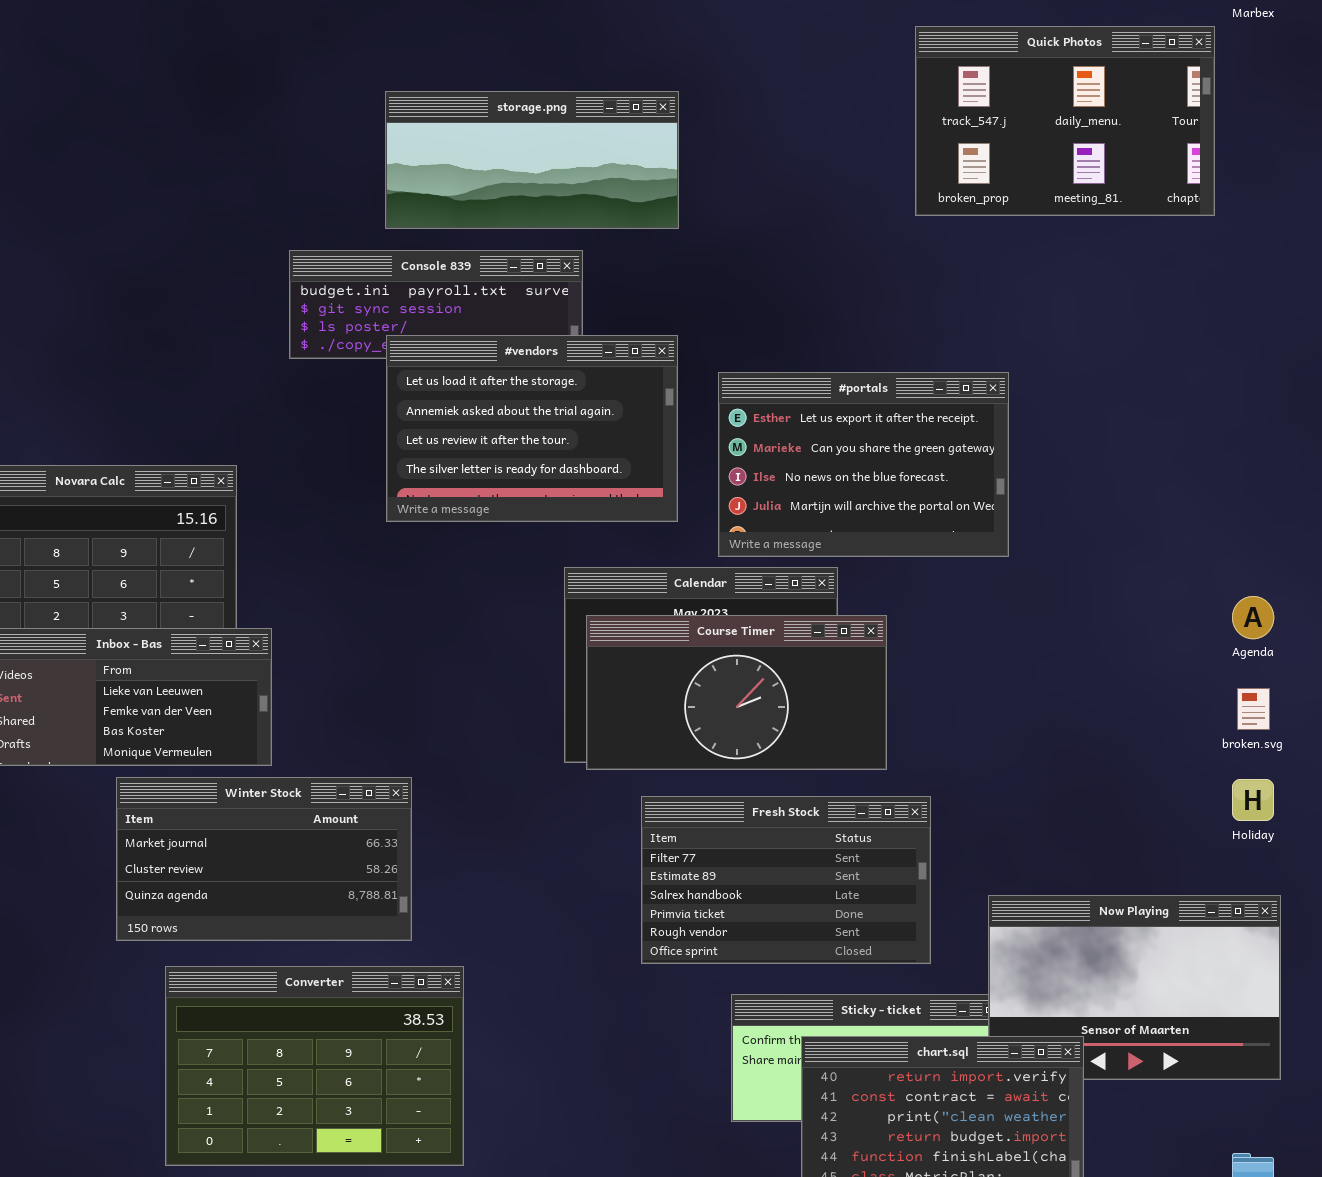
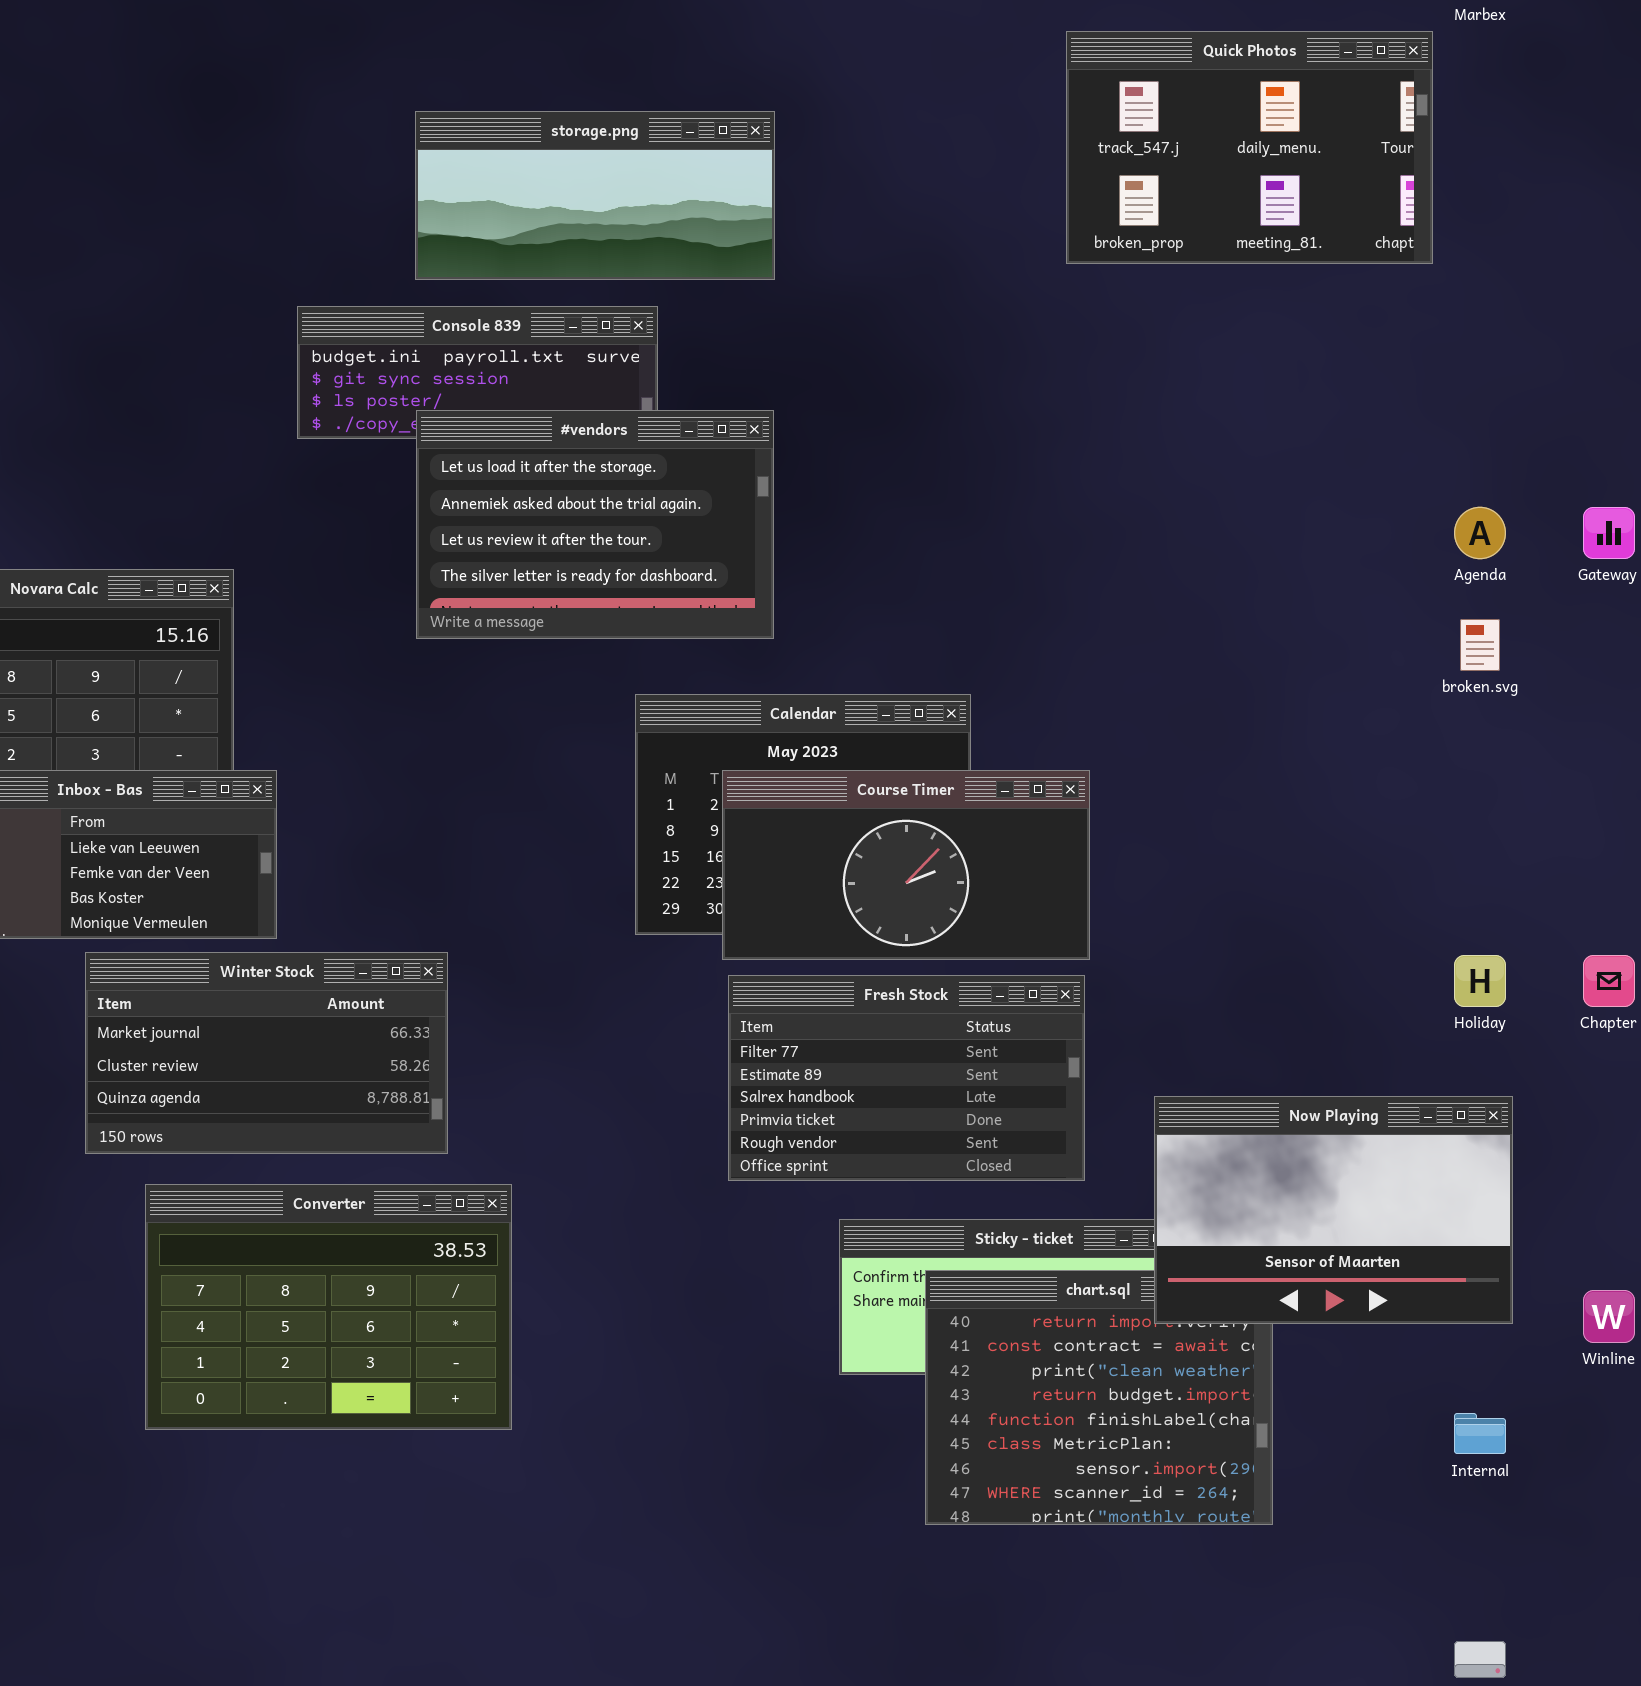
#portals: [718,372,1009,557] -> none, closed
Agenda: [1232,596,1274,639] -> [1454,507,1506,559], moved
Course Timer: [586,615,887,770] -> [722,770,1090,960], moved
broken.svg: [1237,688,1270,730] -> [1460,619,1500,671], moved
Now Playing: [988,895,1281,1080] -> [1154,1096,1513,1324], raised

